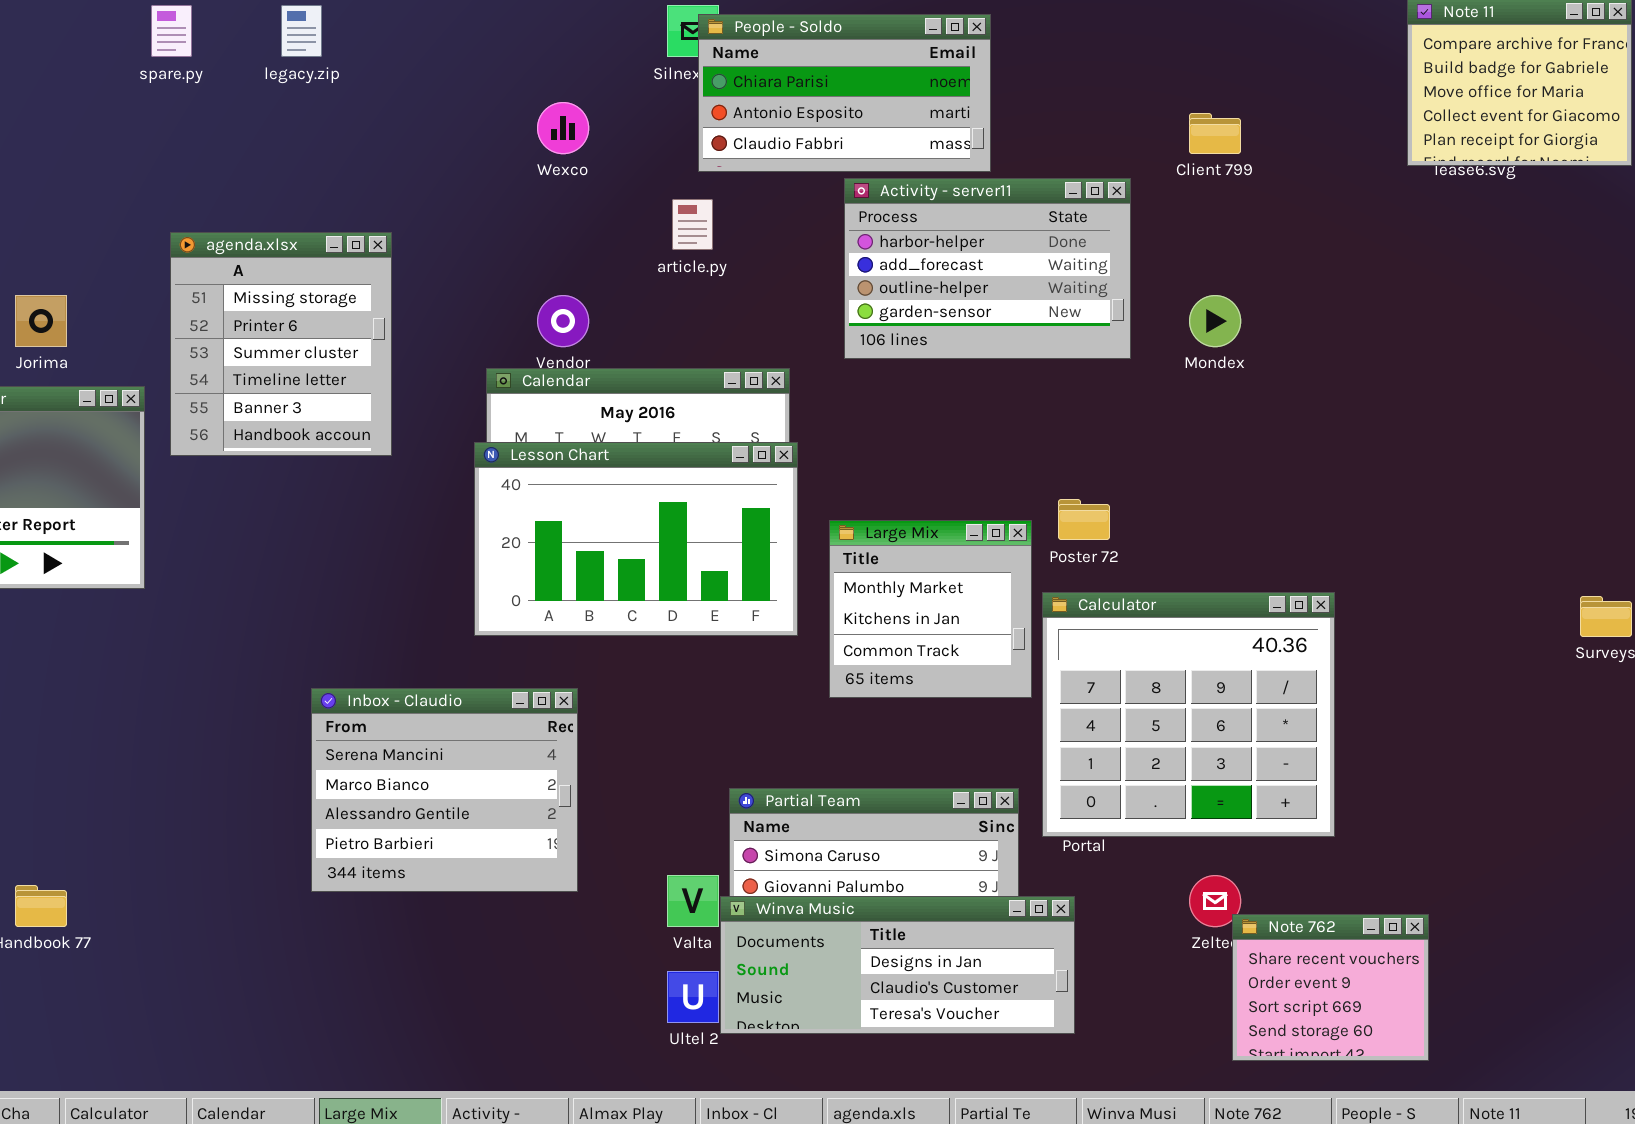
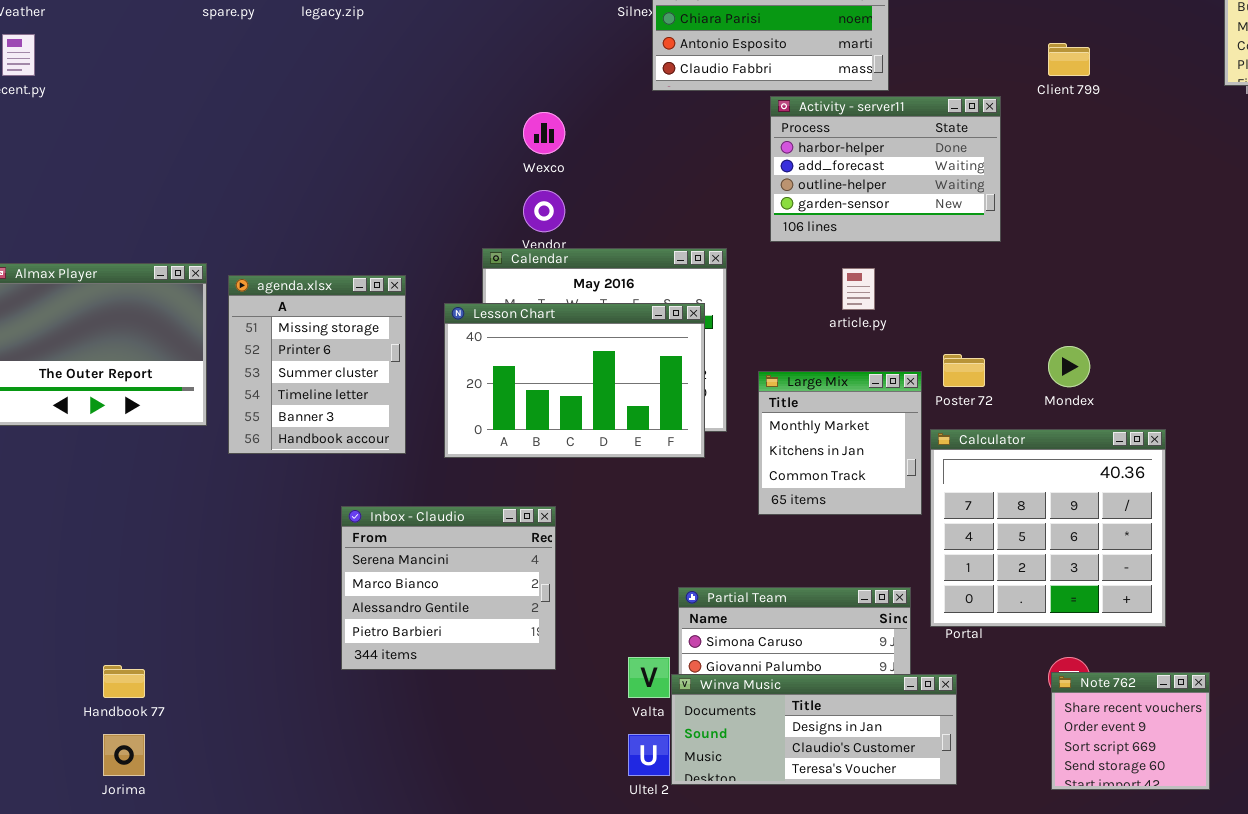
Wexco: [537,102,589,154] -> [523,112,565,154], moved
article.py: [672,199,713,250] -> [842,268,875,310], moved
agenda.xlsx: [170,232,392,456] -> [228,275,406,454], moved
Jorima: [15,295,67,347] -> [103,734,145,776], moved
Mondex: [1189,295,1241,347] -> [1048,346,1090,387], moved
Lesson Chart: [474,442,798,636] -> [444,303,705,458], moved
Note 762: [1232,914,1429,1061] -> [1051,672,1210,790], moved

